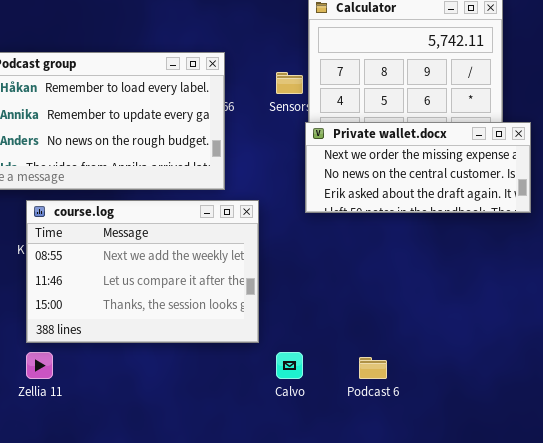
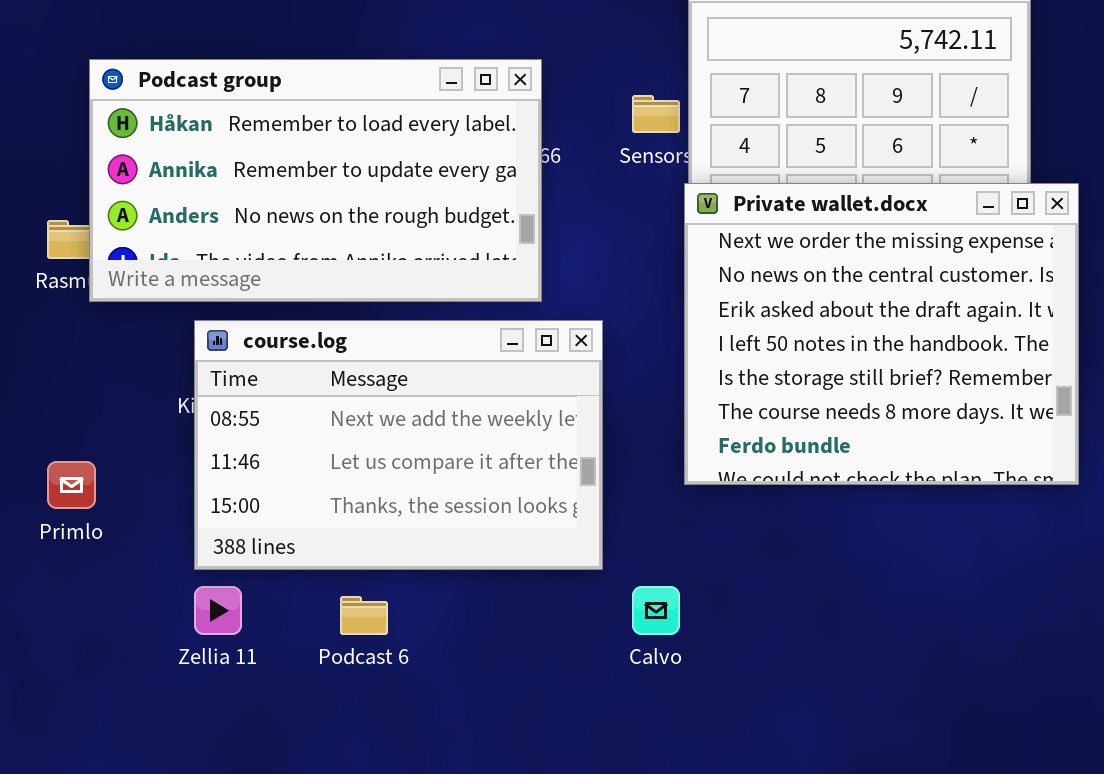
Private wallet.docx: [305,122,531,213] -> [684,183,1079,485], resized
Podcast 6: [359,357,387,379] -> [340,596,388,635], moved

